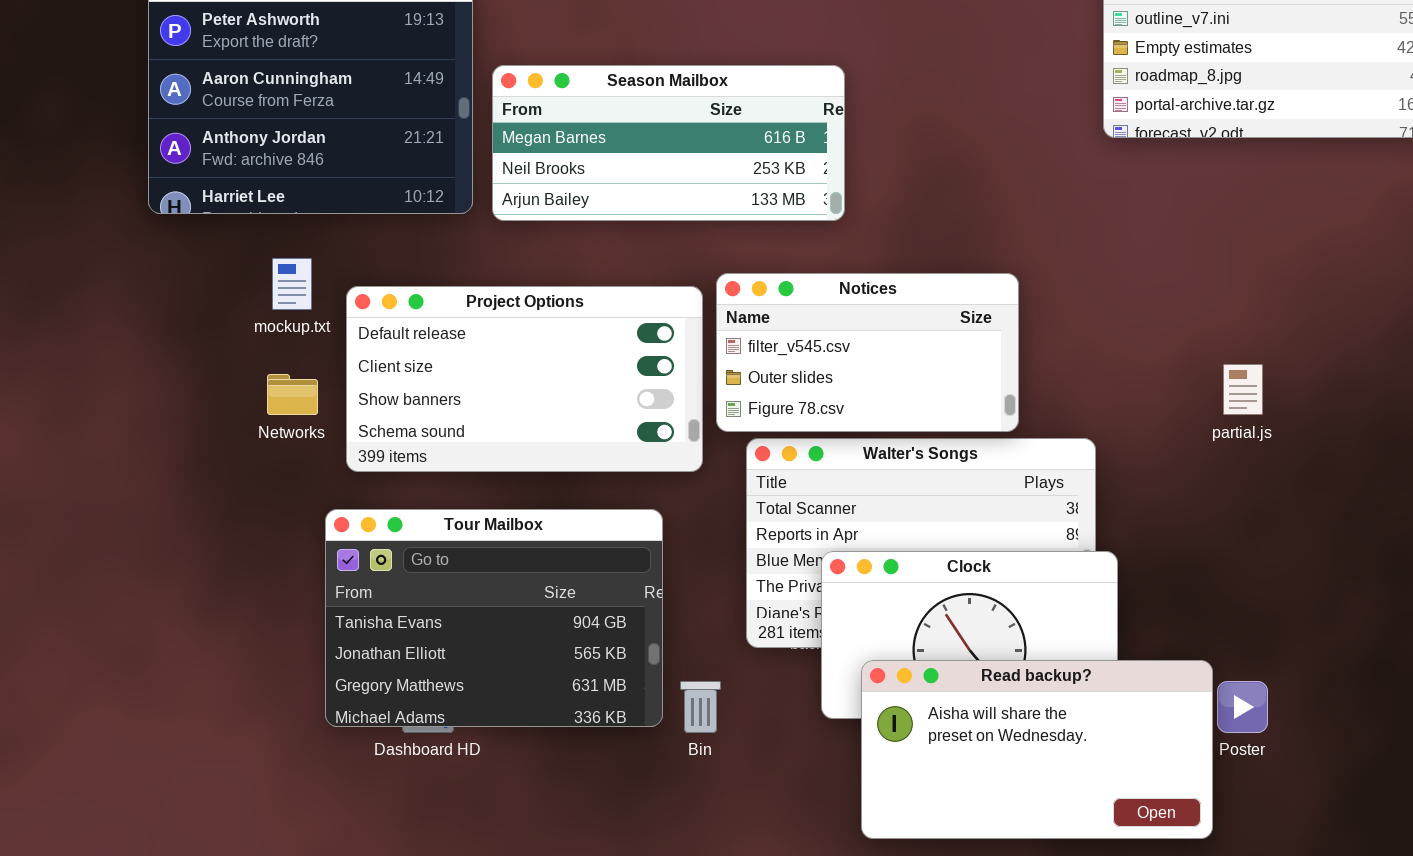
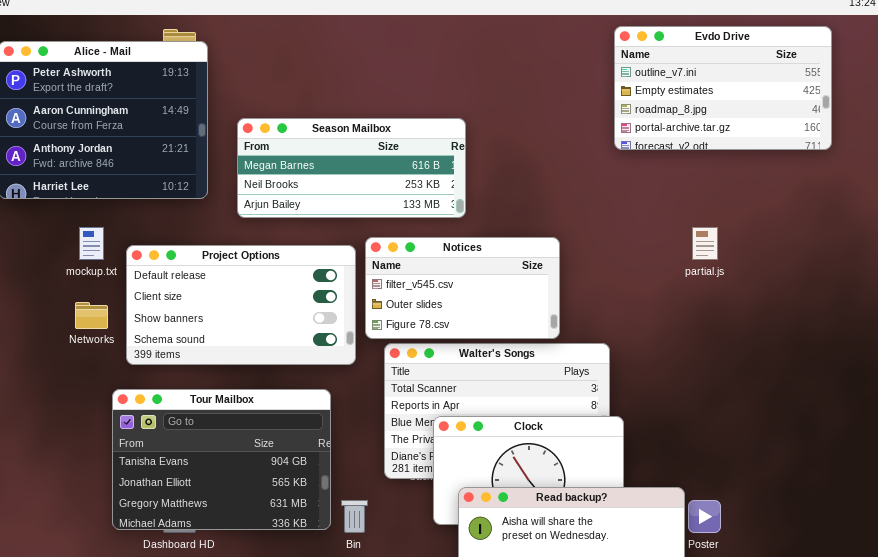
Season Mailbox: [492,65,845,221] -> [237,118,466,218], moved
partial.js: [1223,364,1263,415] -> [692,227,718,260], moved

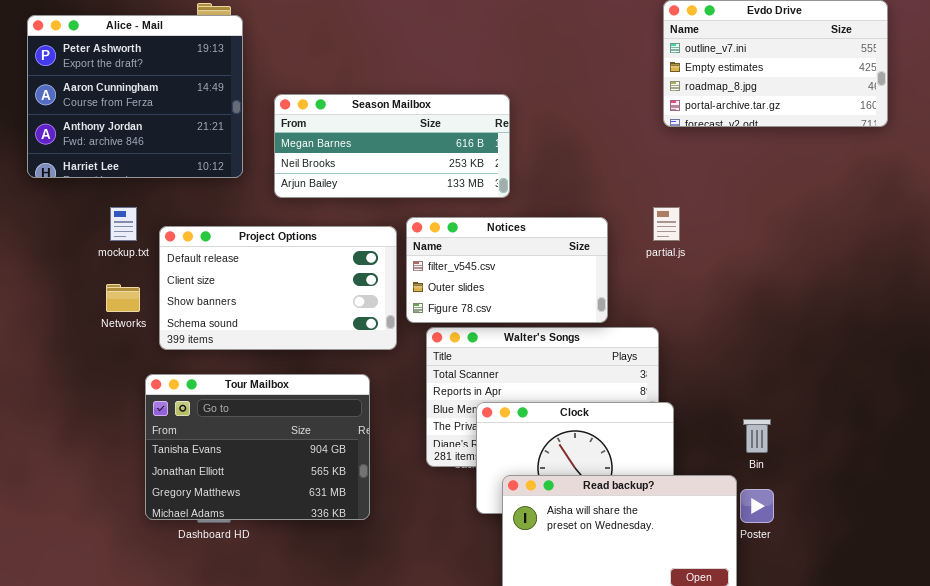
partial.js: [692,227,718,260] -> [653,207,680,241], moved
Bin: [341,500,368,533] -> [743,419,771,453], moved

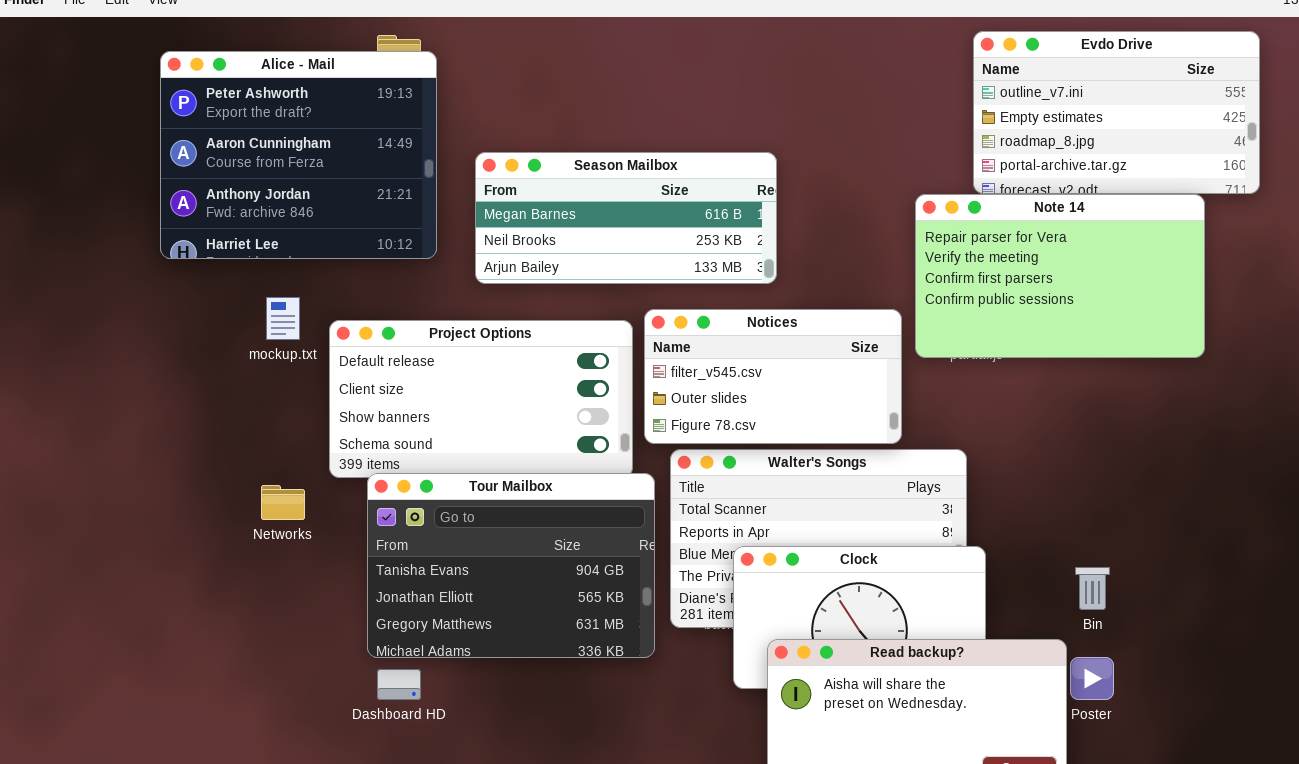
Note 14: none -> [915,194,1205,358], opened
Networks: [106,284,140,312] -> [261,485,305,520], moved
Tour Mailbox: [145,374,370,520] -> [367,473,655,658], moved

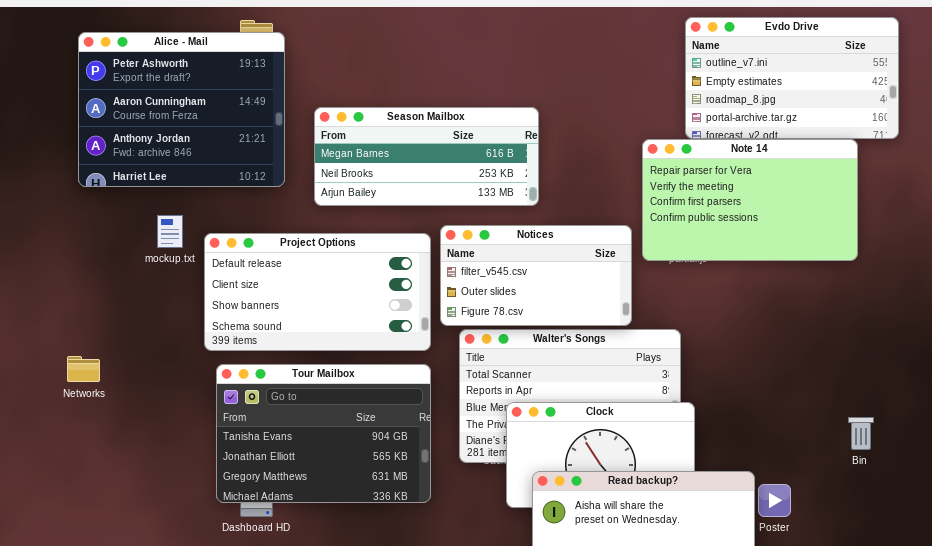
Tour Mailbox: [367,473,655,658] -> [216,364,431,503], moved
Networks: [261,485,305,520] -> [67,356,100,382], moved
Bin: [1075,567,1110,610] -> [848,417,874,450], moved

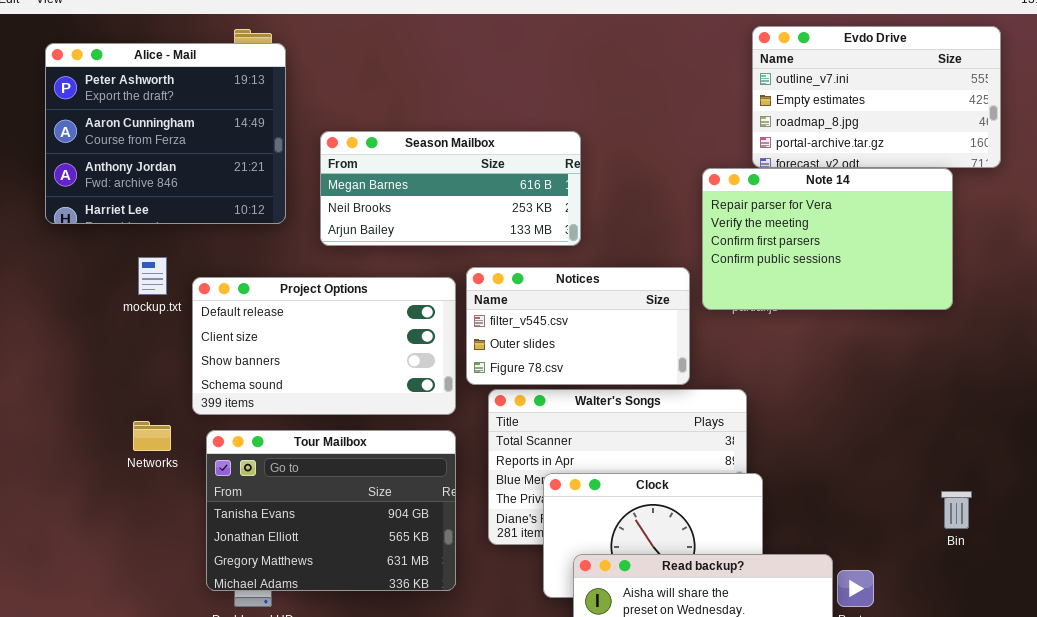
Networks: [67,356,100,382] -> [133,421,171,451], moved

